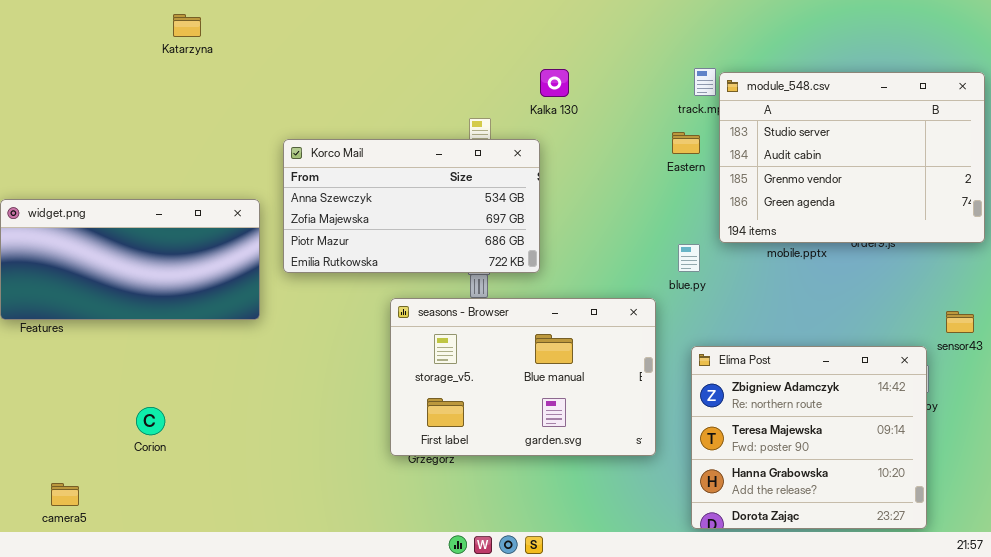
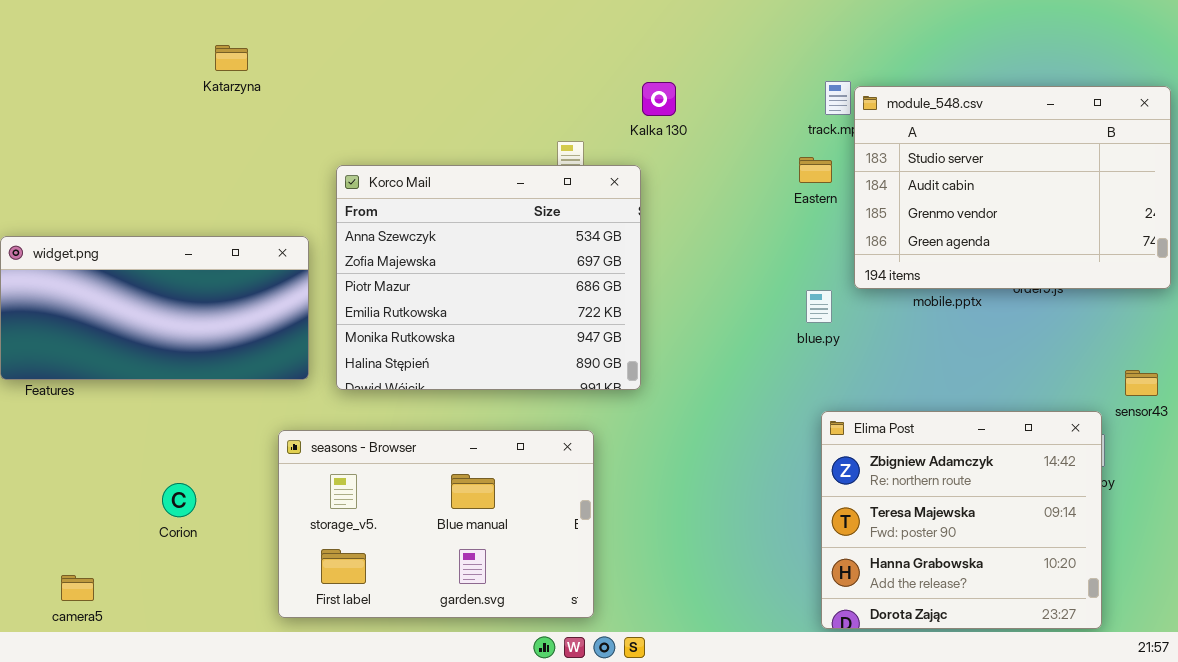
Katarzyna: [173,14,201,37] -> [215,45,248,71], moved
Korco Mail: [283,139,540,273] -> [336,165,641,390], resized
seasons - Browser: [390,298,656,456] -> [278,430,594,618], moved

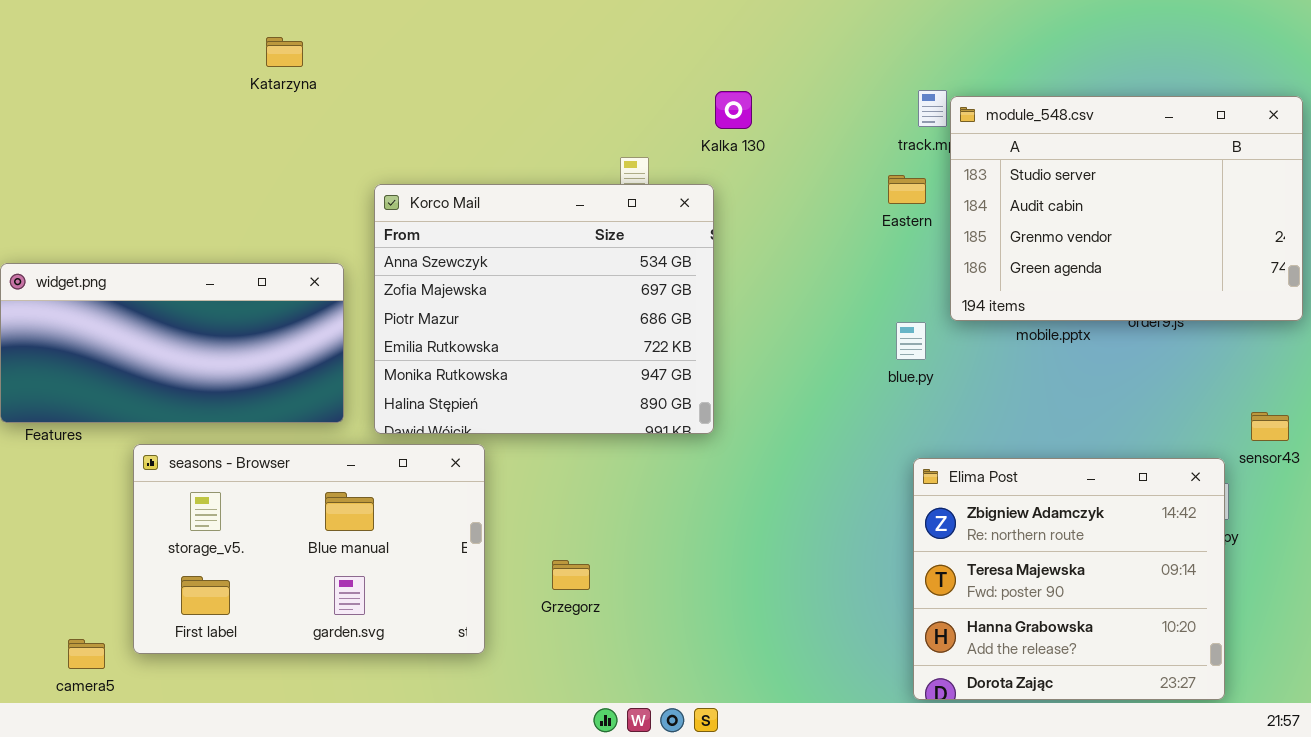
Katarzyna: [215,45,248,71] -> [266,37,303,67], moved
seasons - Browser: [278,430,594,618] -> [133,444,485,654], moved

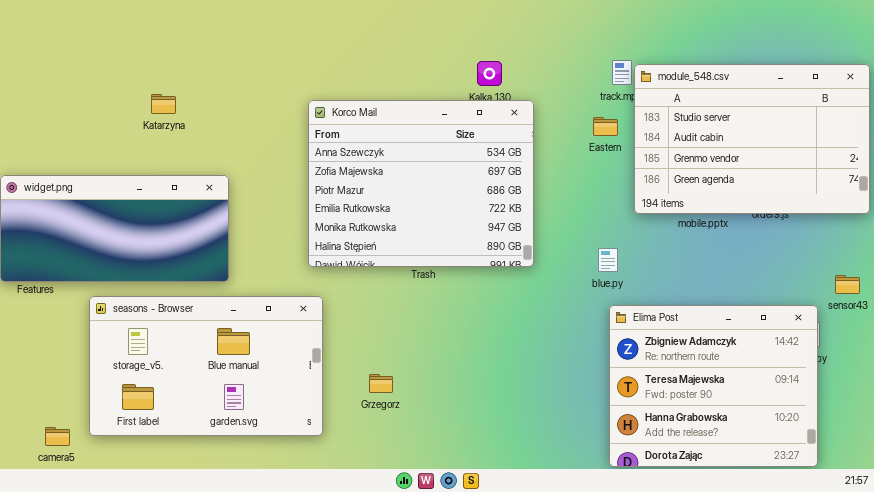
Katarzyna: [266,37,303,67] -> [151,94,176,114], moved
Korco Mail: [374,184,714,434] -> [308,100,534,267], moved
blue.py: [896,322,926,360] -> [598,248,618,272], moved

